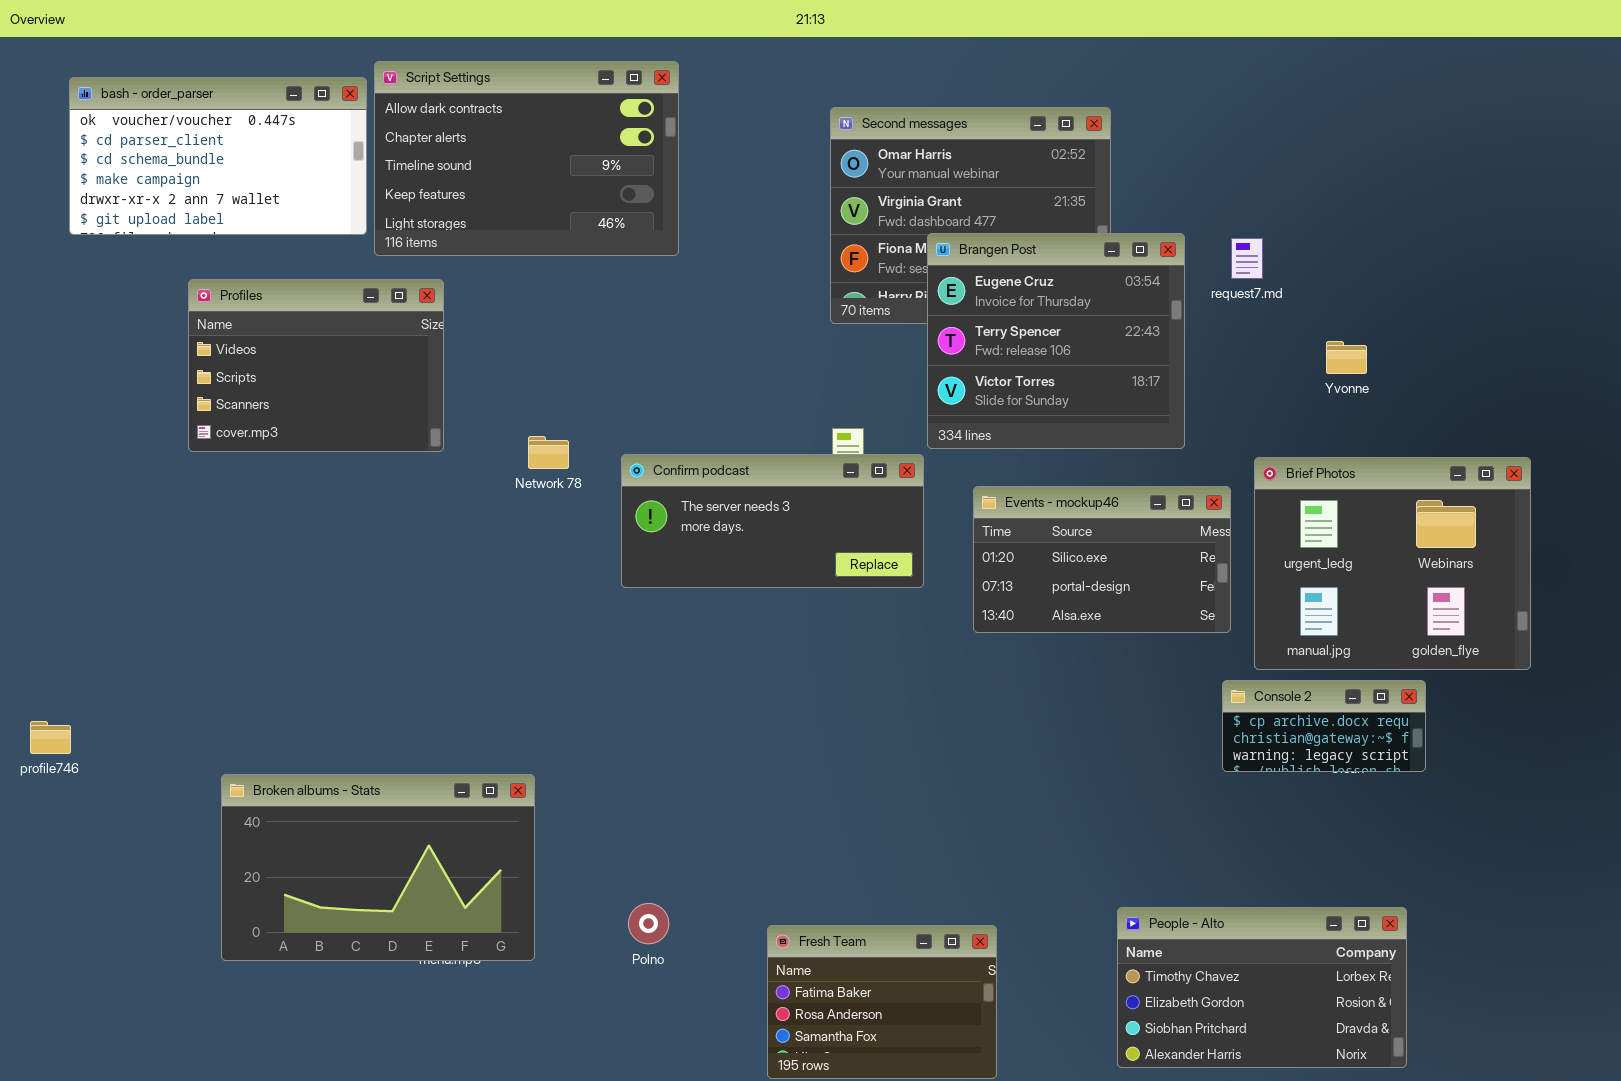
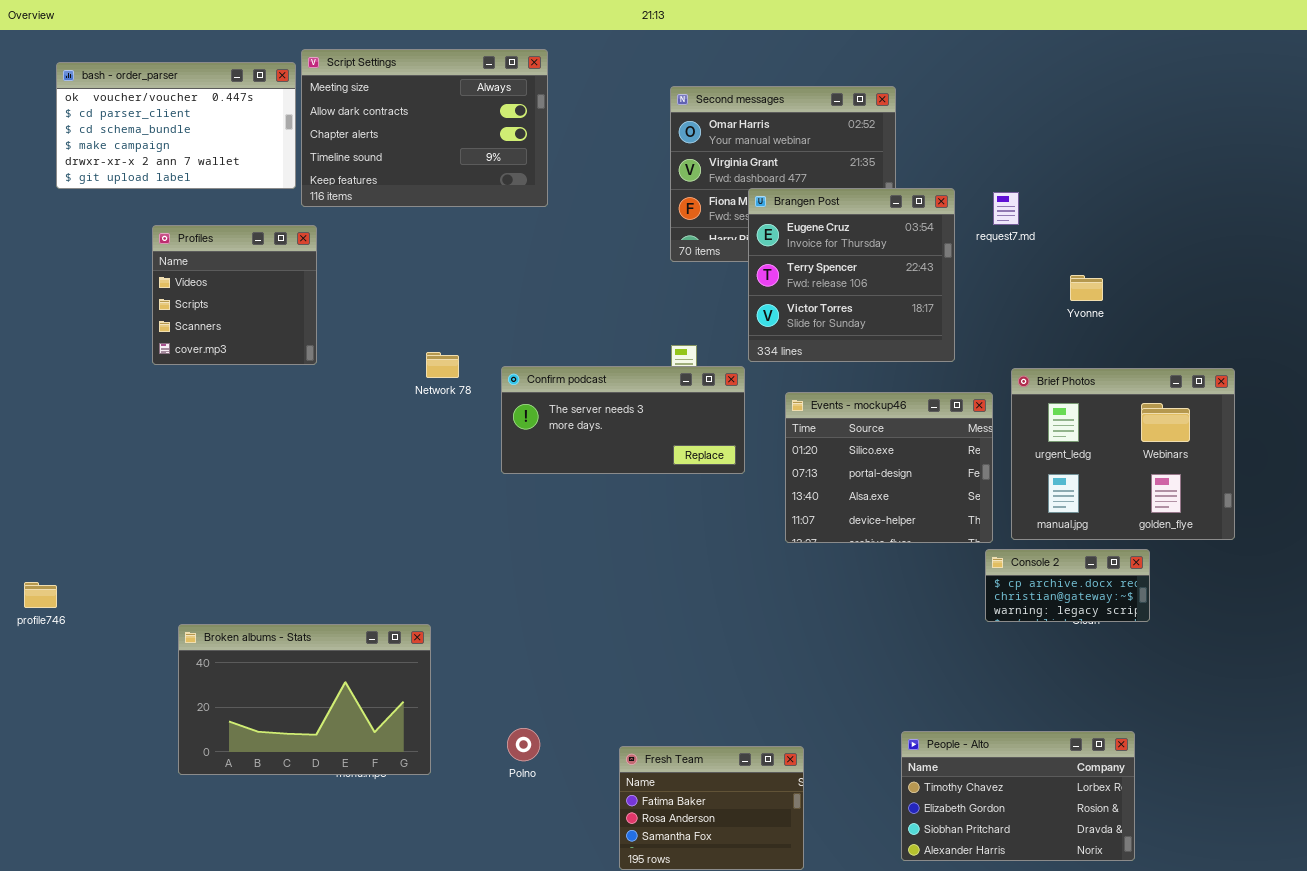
Script Settings: [374,61,679,256] -> [301,49,548,207], scrolled up 1 row
Profiles: [188,279,444,452] -> [152,225,317,365], resized
Events - mockup46: [973,486,1231,633] -> [785,392,993,543], resized

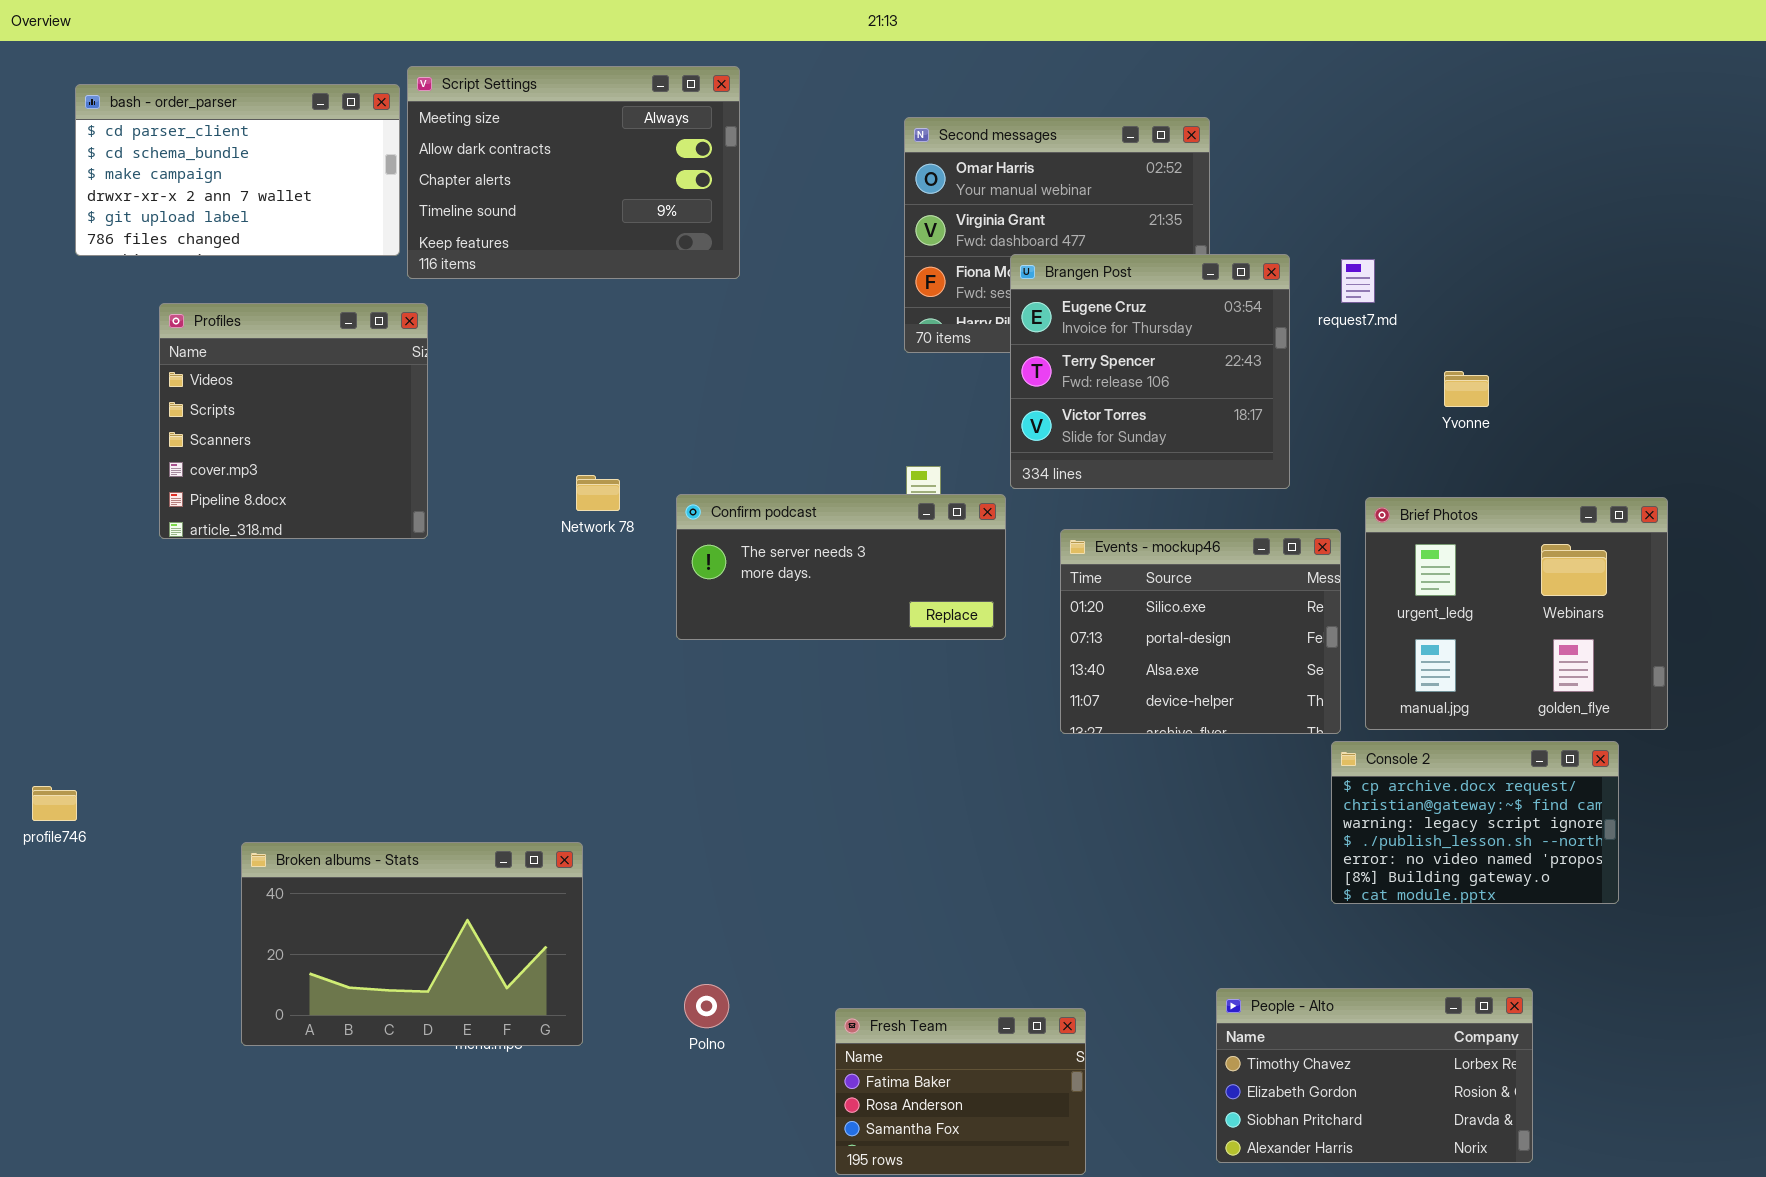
bash - order_parser: [56,62,296,189] -> [75,84,400,256], scrolled down 1 row
Profiles: [152,225,317,365] -> [159,303,428,539], resized
Console 2: [985,549,1150,622] -> [1331,741,1619,904], resized

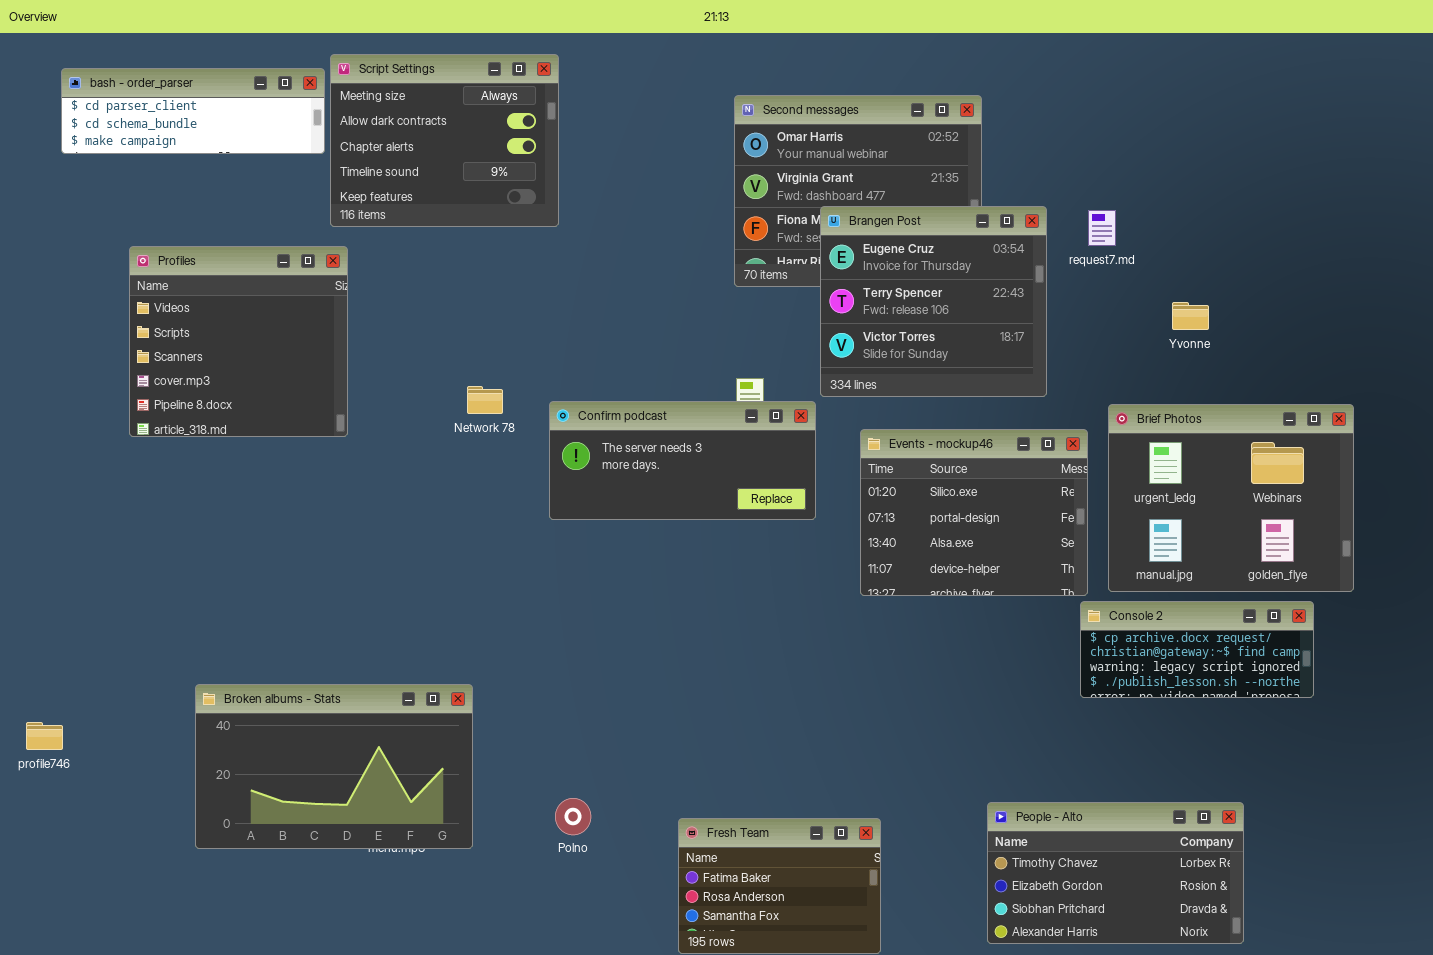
Script Settings: [407,66,740,279] -> [330,54,559,227], resized
bash - order_parser: [75,84,400,256] -> [61,68,325,154], resized
Console 2: [1331,741,1619,904] -> [1080,601,1314,698], resized
profile746: [32,786,77,821] -> [26,722,63,750], moved

